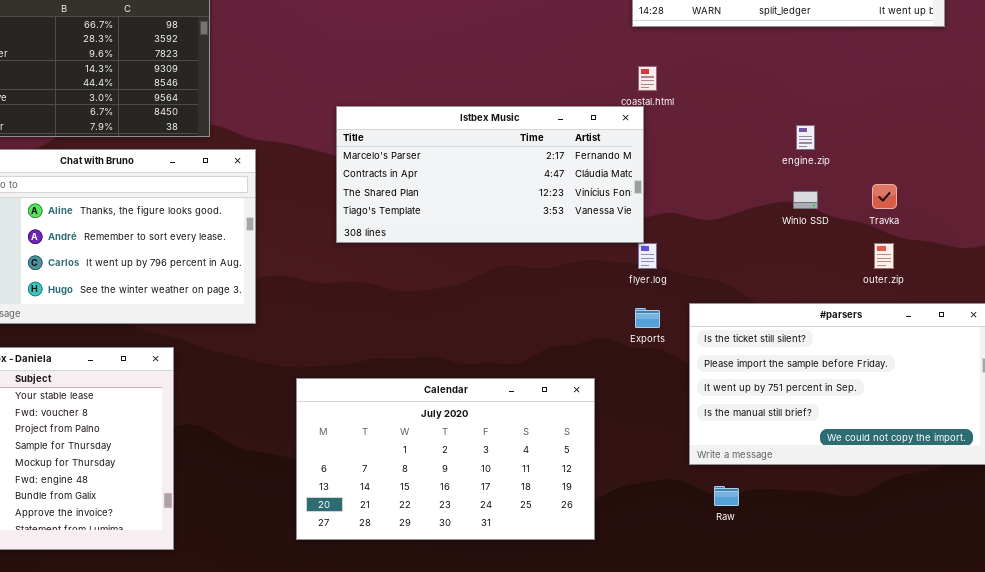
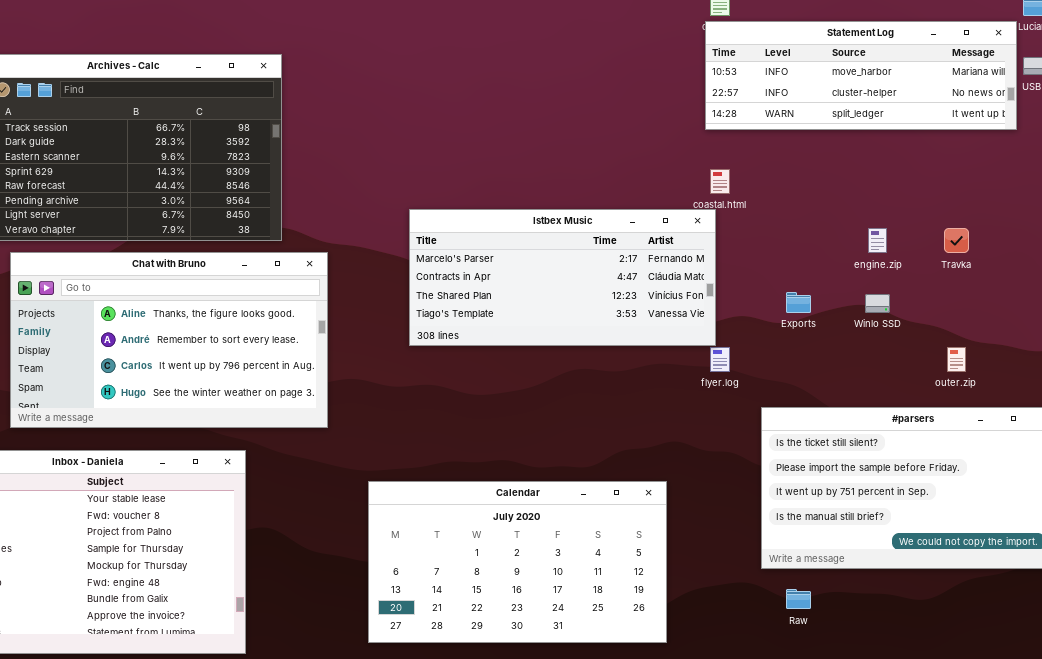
Travka: [872,184,897,209] -> [944,228,969,253], moved
Exports: [635,308,660,328] -> [786,292,811,313], moved

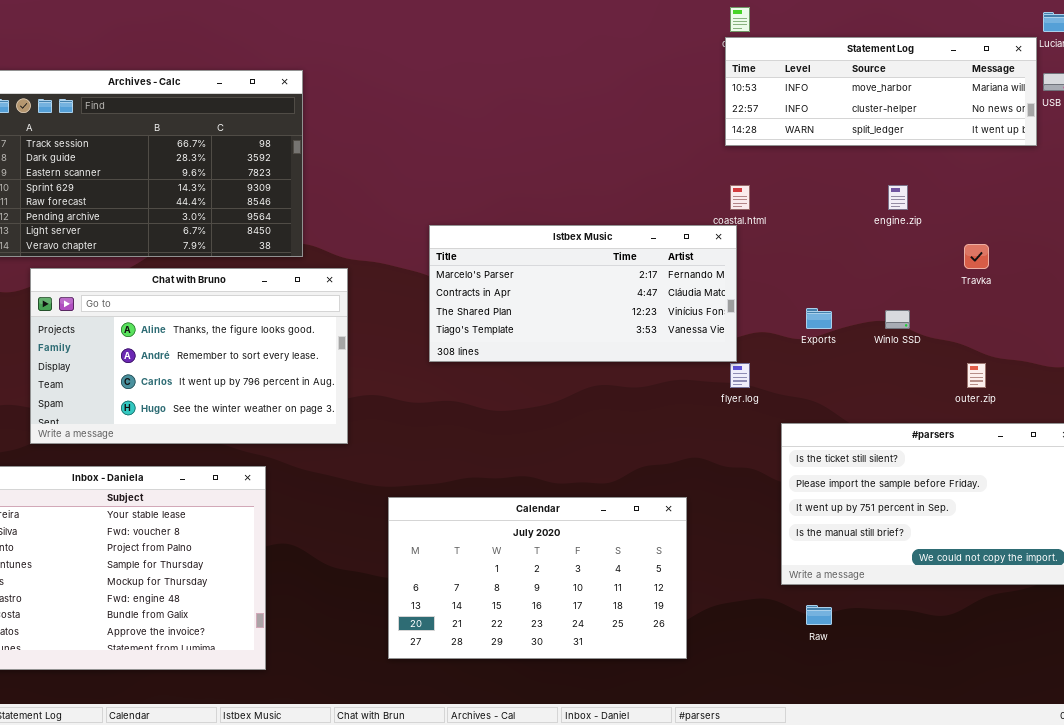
engine.zip: [868,228,887,253] -> [888,185,908,210], moved

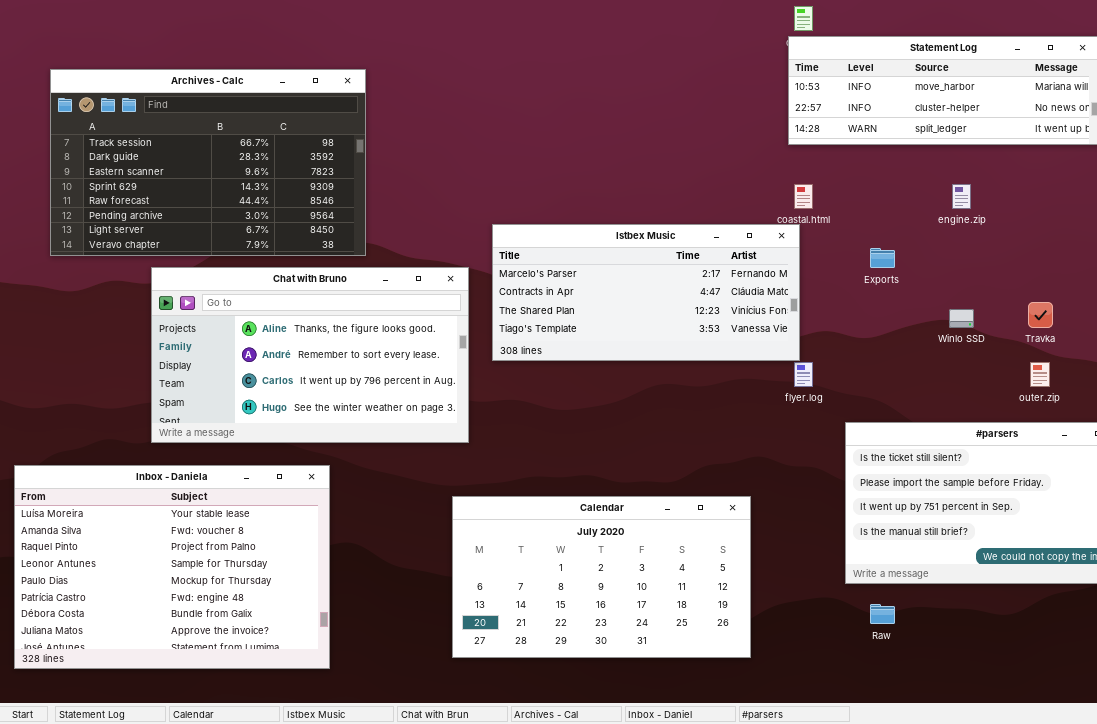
Travka: [964,244,989,269] -> [1028,302,1053,328], moved
Chat with Bruno: [30,268,348,444] -> [151,267,469,443], moved
Exports: [806,308,832,329] -> [870,248,895,268], moved

